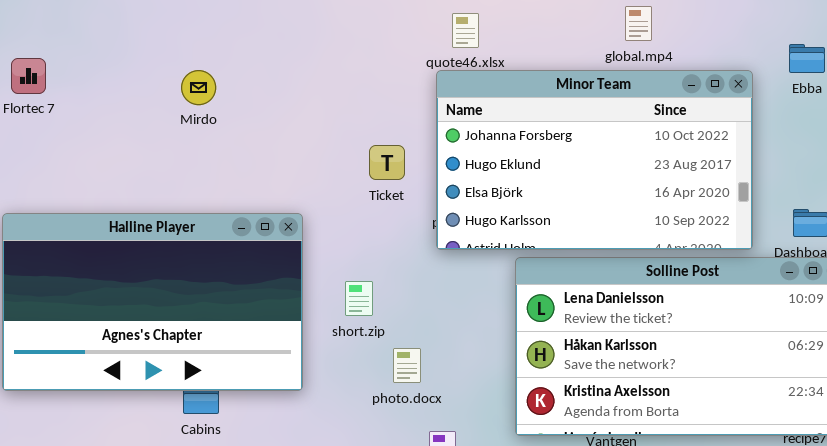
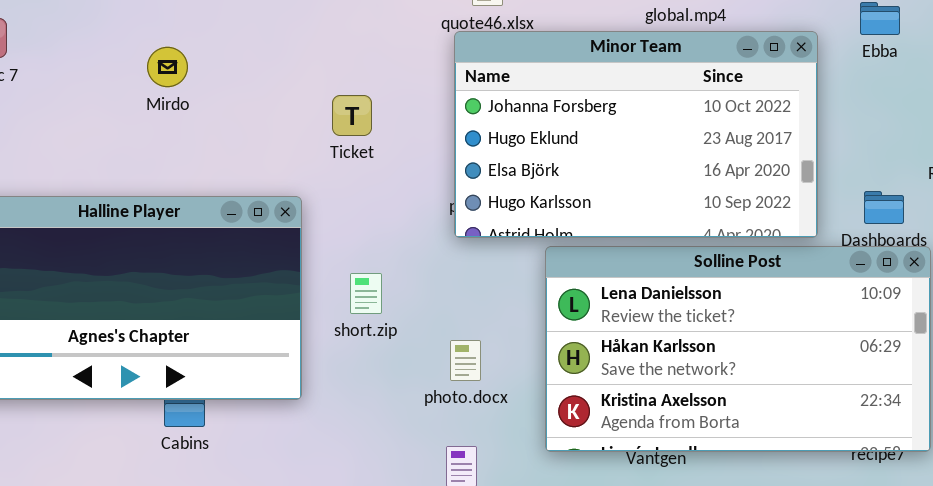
Mirdo: [181,70,216,105] -> [147,47,188,87], moved
Ticket: [369,145,405,180] -> [332,95,372,136], moved
photo.docx: [393,348,421,383] -> [450,340,481,381], moved

